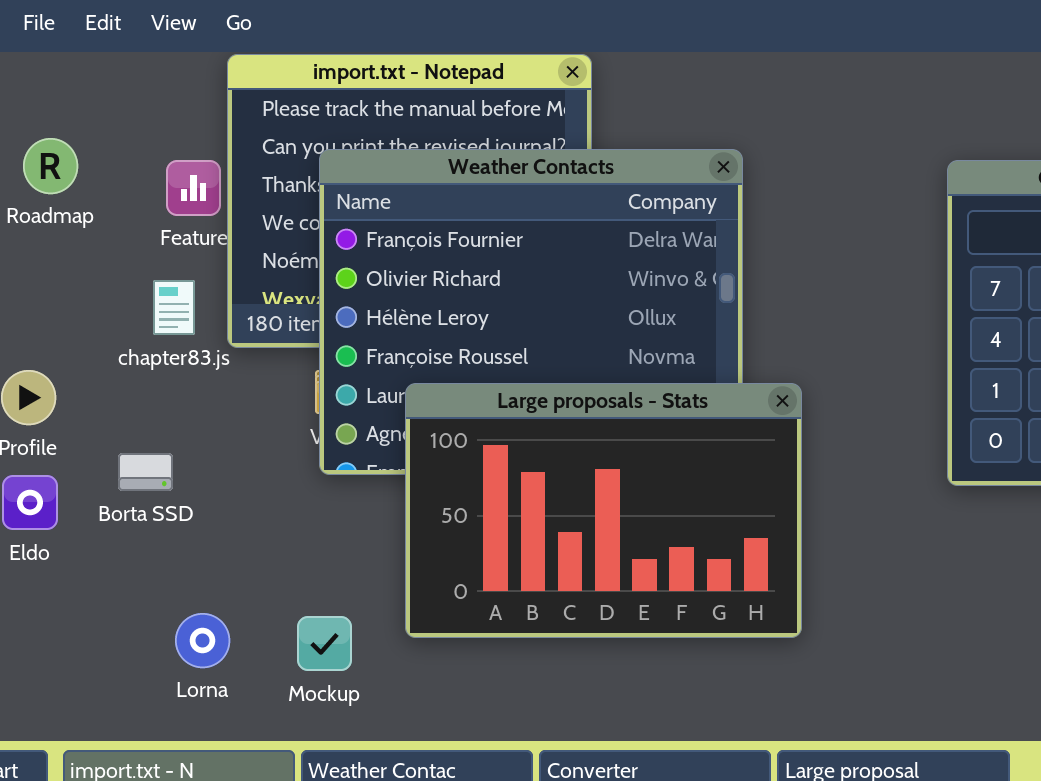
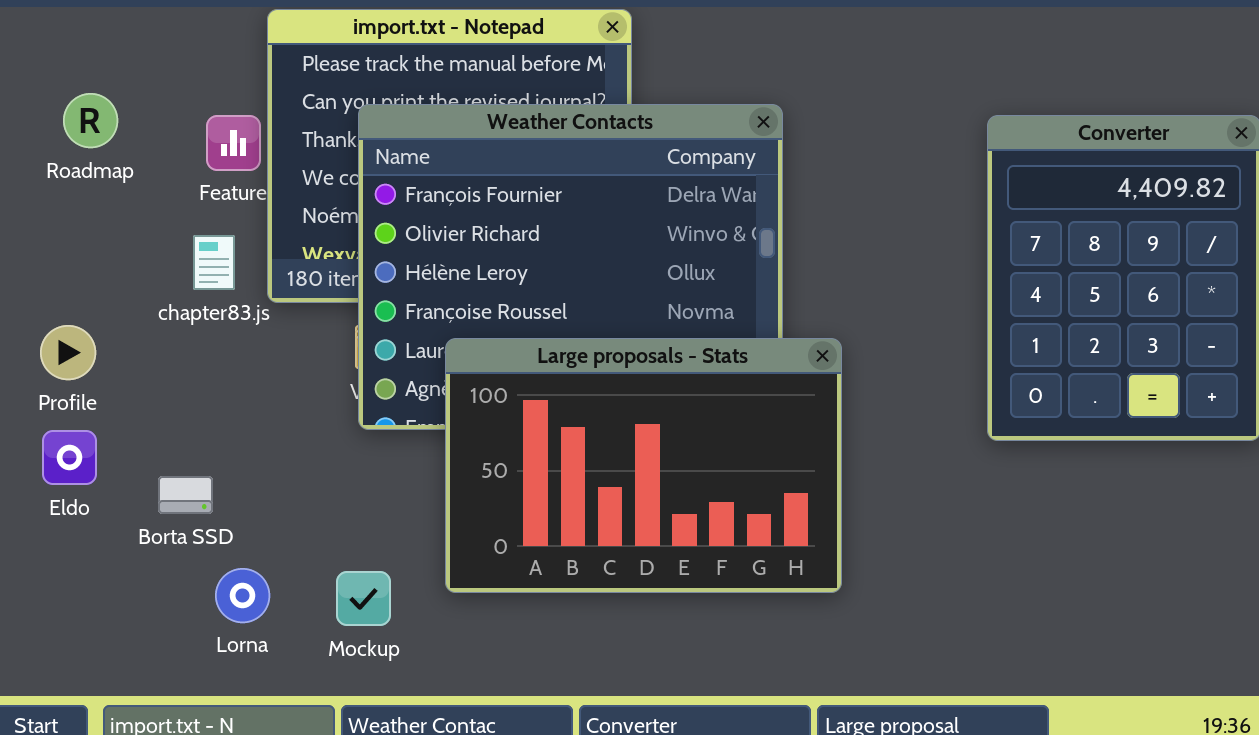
Borta SSD: [118,453,173,491] -> [158,476,213,514], moved

